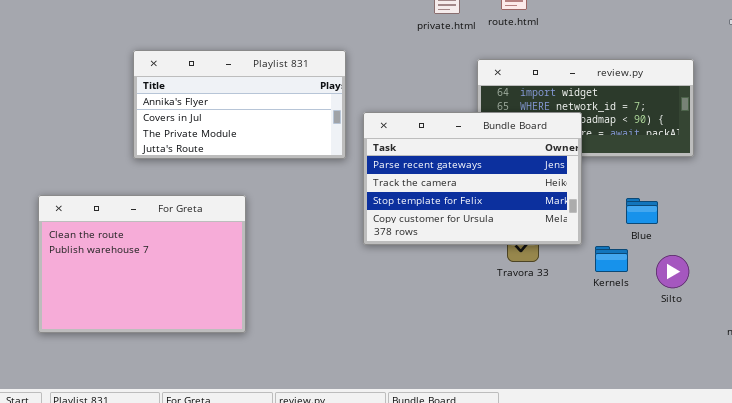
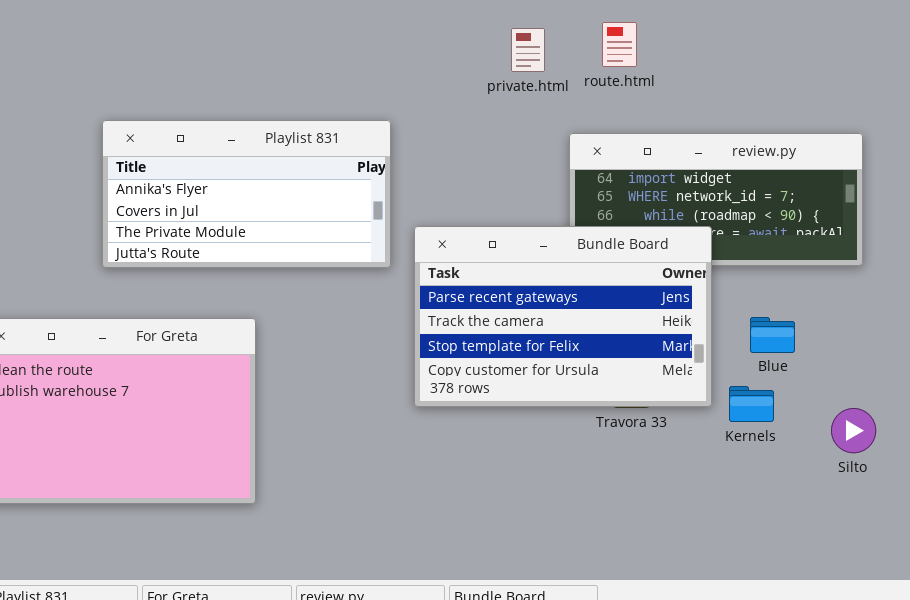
Bundle Board: [363,112,582,245] -> [414,226,712,407], moved
Blue: [626,198,658,224] -> [750,317,795,353], moved
Silto: [656,255,689,288] -> [831,408,876,453], moved

